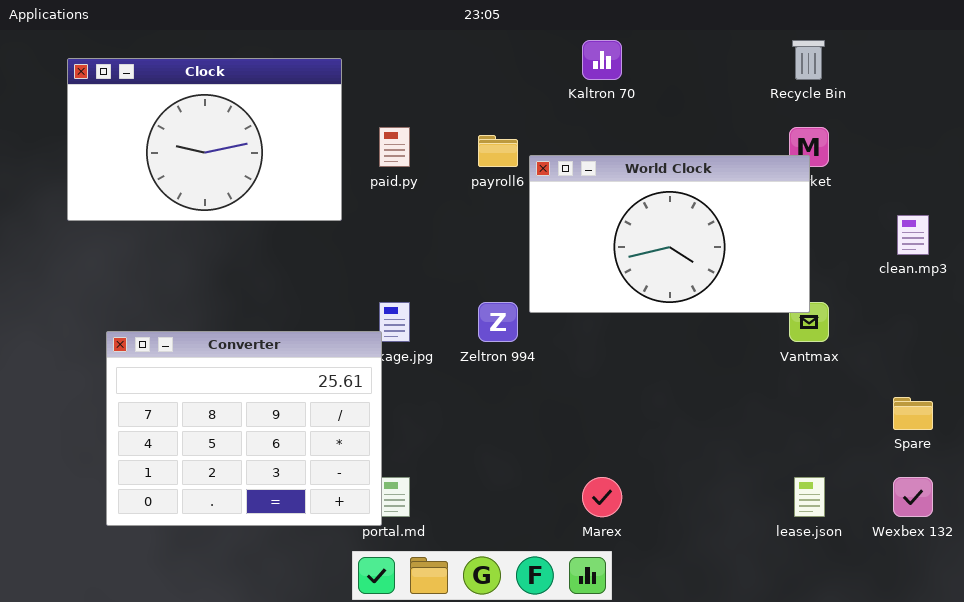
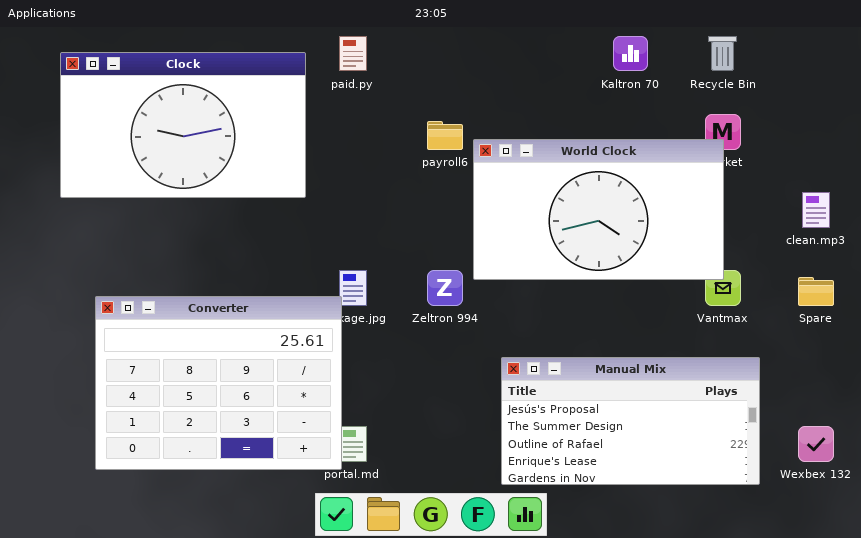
Kaltron 70: [582,40,622,80] -> [613,36,648,71], moved
paid.py: [379,127,410,167] -> [339,36,367,71], moved
Spare: [893,397,933,430] -> [798,277,834,306], moved
Manual Mix: none -> [501,357,760,485], opened

